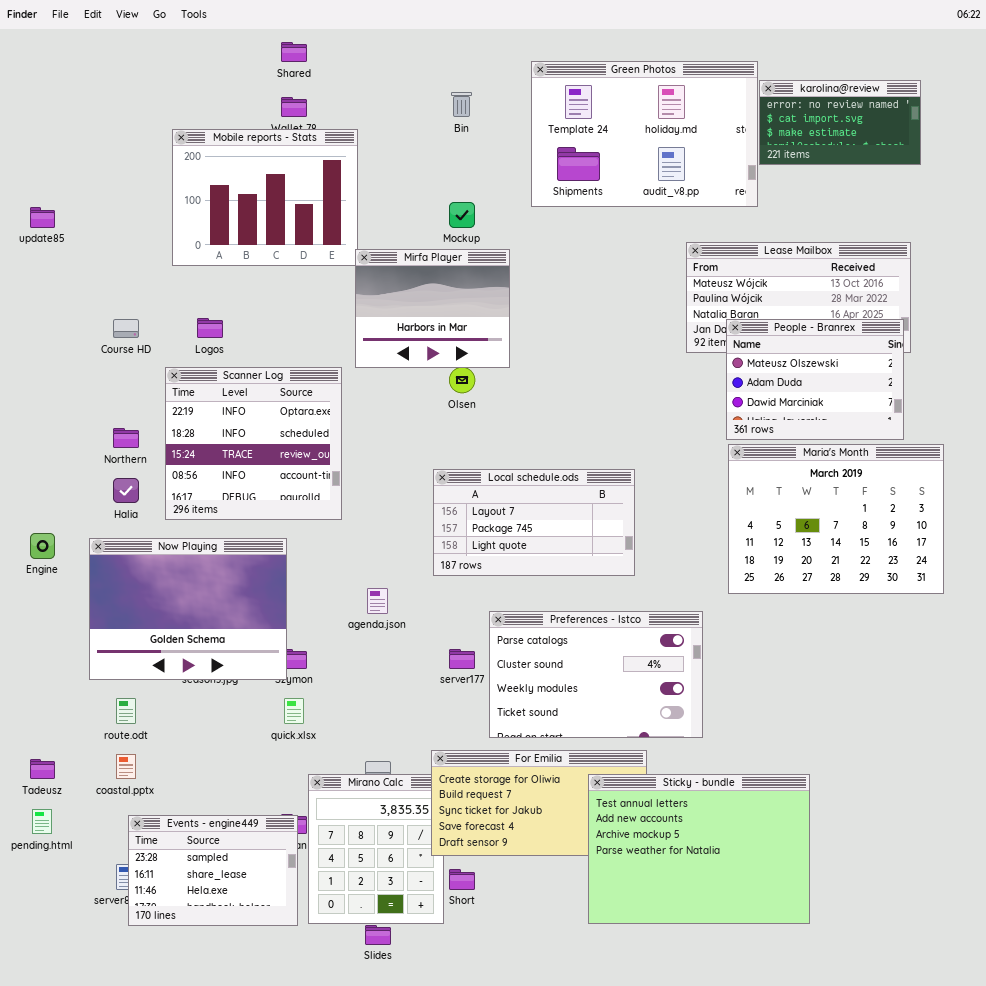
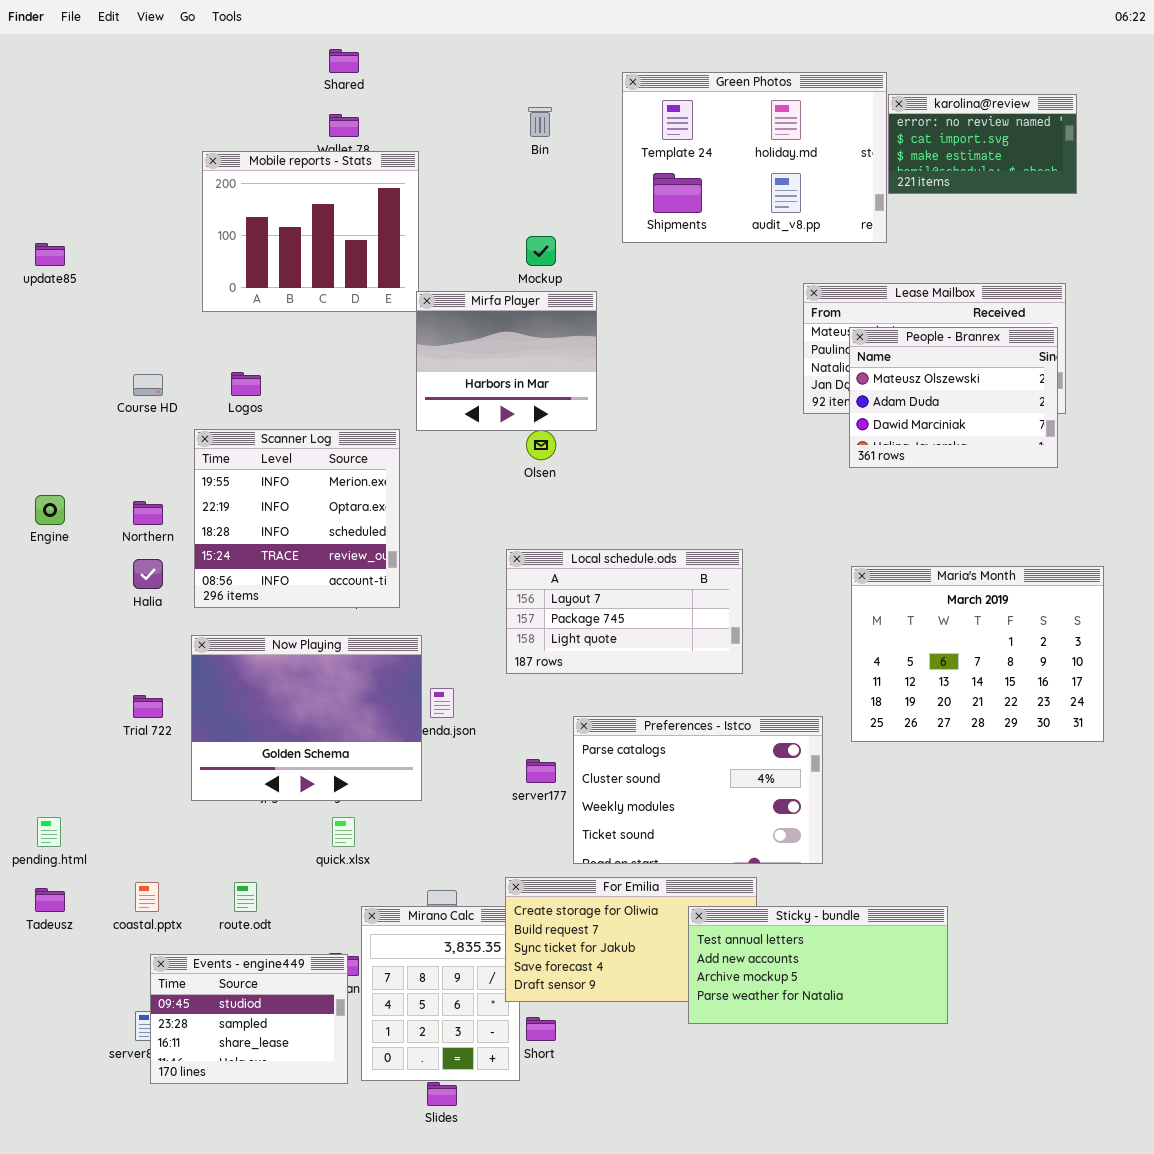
People - Branrex: [726,319,904,440] -> [849,327,1058,468], moved
Scanner Log: [165,367,342,520] -> [194,429,400,608], scrolled up 1 row
Maria's Month: [728,444,944,594] -> [851,566,1104,742], moved
Engine: [30,533,55,559] -> [35,495,65,525], moved
Now Playing: [89,538,287,680] -> [191,635,422,801], moved
route.odt: [116,698,136,724] -> [234,882,257,912], moved
Sticky - bundle: [588,774,810,924] -> [688,906,948,1024], resized
pending.html: [32,809,52,834] -> [37,817,61,847], moved
Events - engine449: [128,815,298,926] -> [150,954,348,1084], scrolled up 1 row

